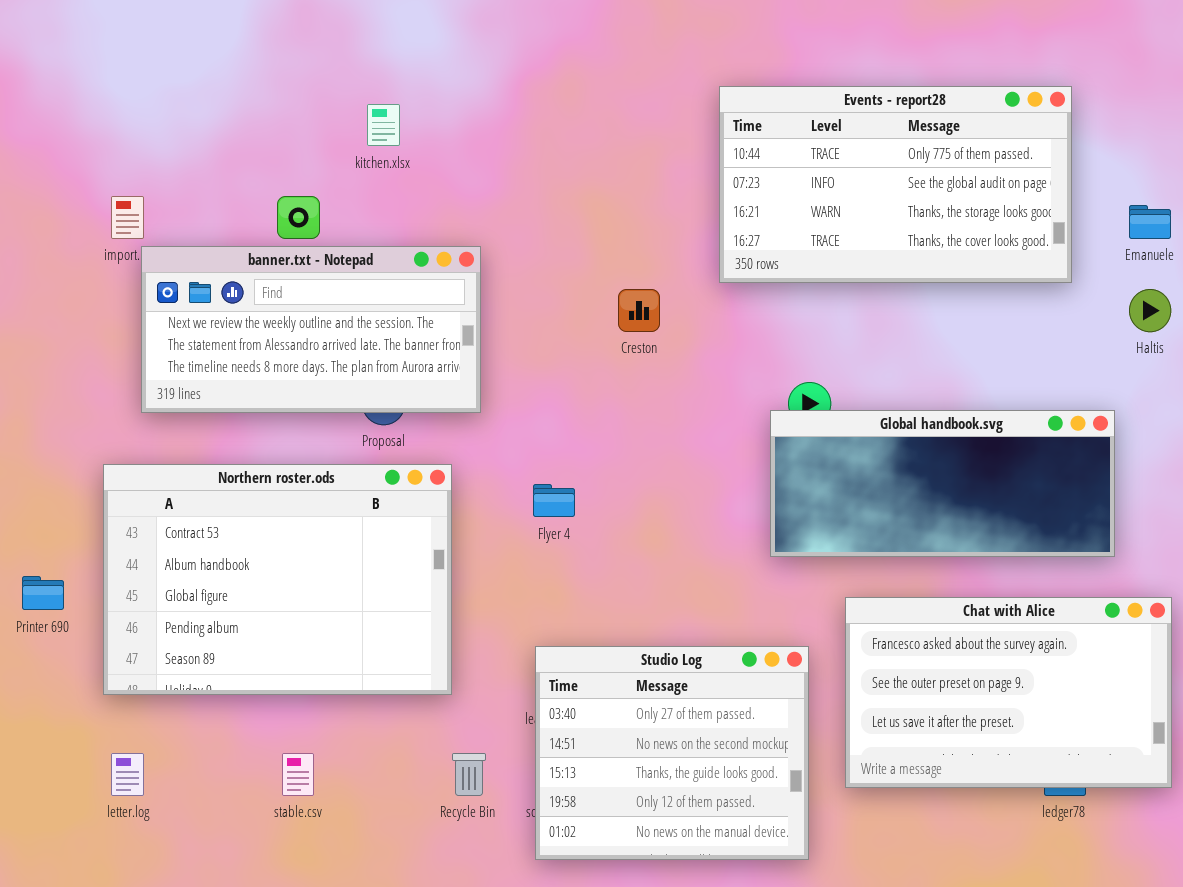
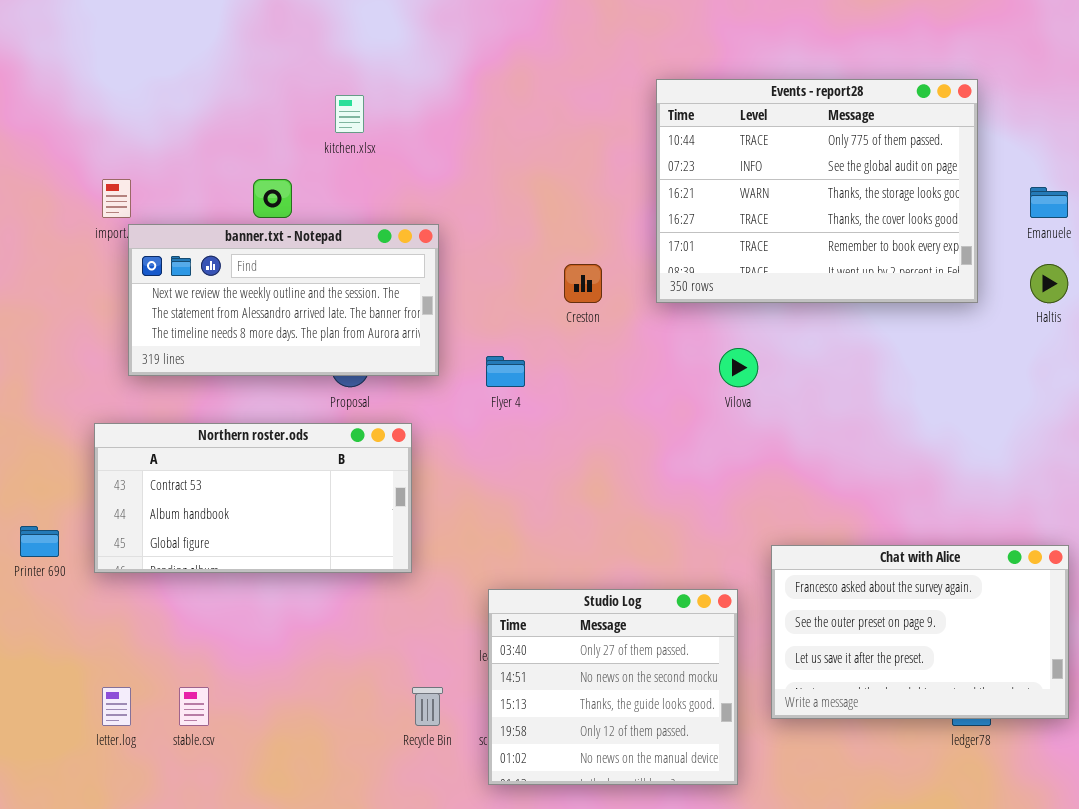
Events - report28: [719,86,1072,283] -> [656,79,978,303], resized
Global handbook.svg: [770,410,1115,557] -> none, closed
Northern roster.ods: [103,464,452,695] -> [94,423,412,573], resized
Flyer 4: [533,484,575,517] -> [486,356,525,387], moved
stable.csv: [282,753,314,796] -> [179,687,209,726], moved

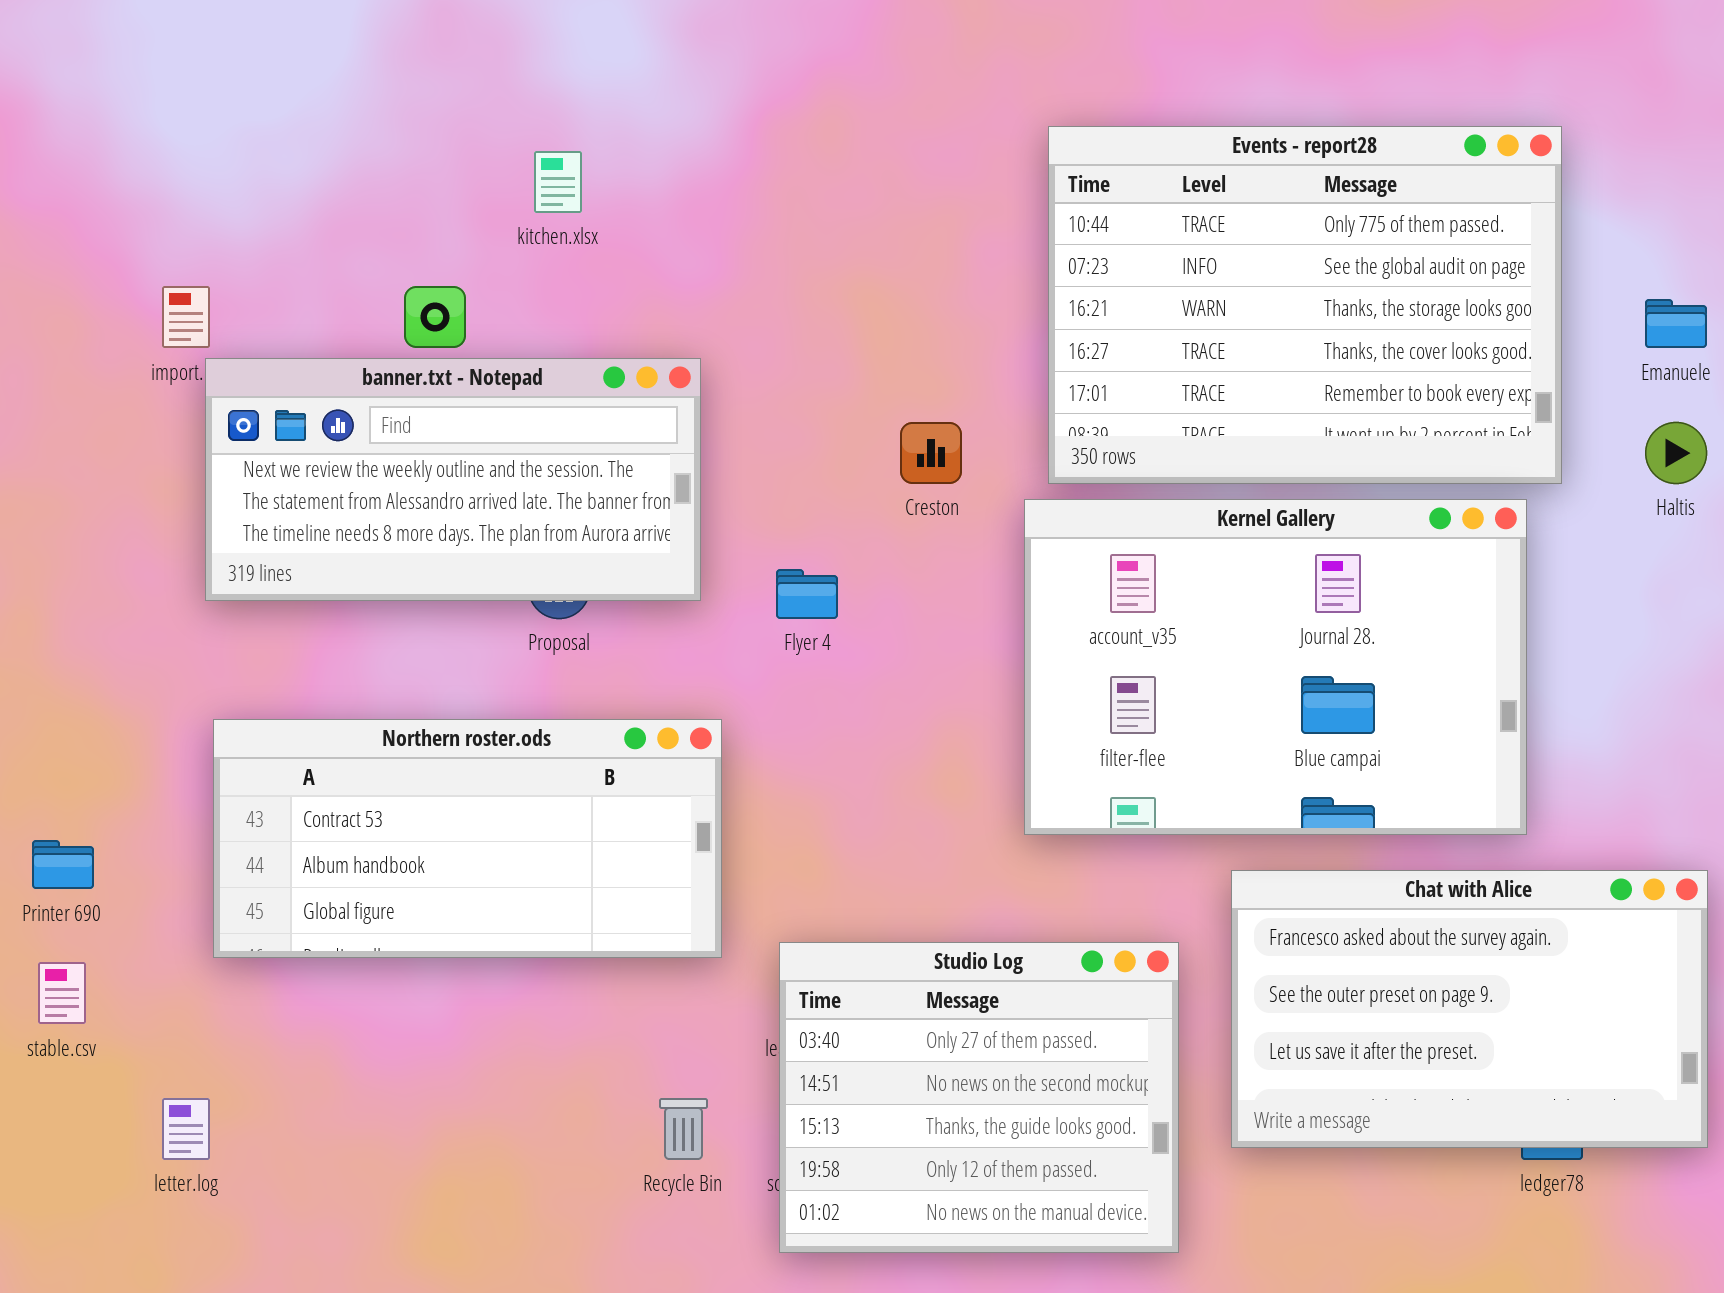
Kernel Gallery: none -> [1024,499,1527,835], opened
Northern roster.ods: [94,423,412,573] -> [213,719,722,958], moved
stable.csv: [179,687,209,726] -> [38,962,86,1024], moved

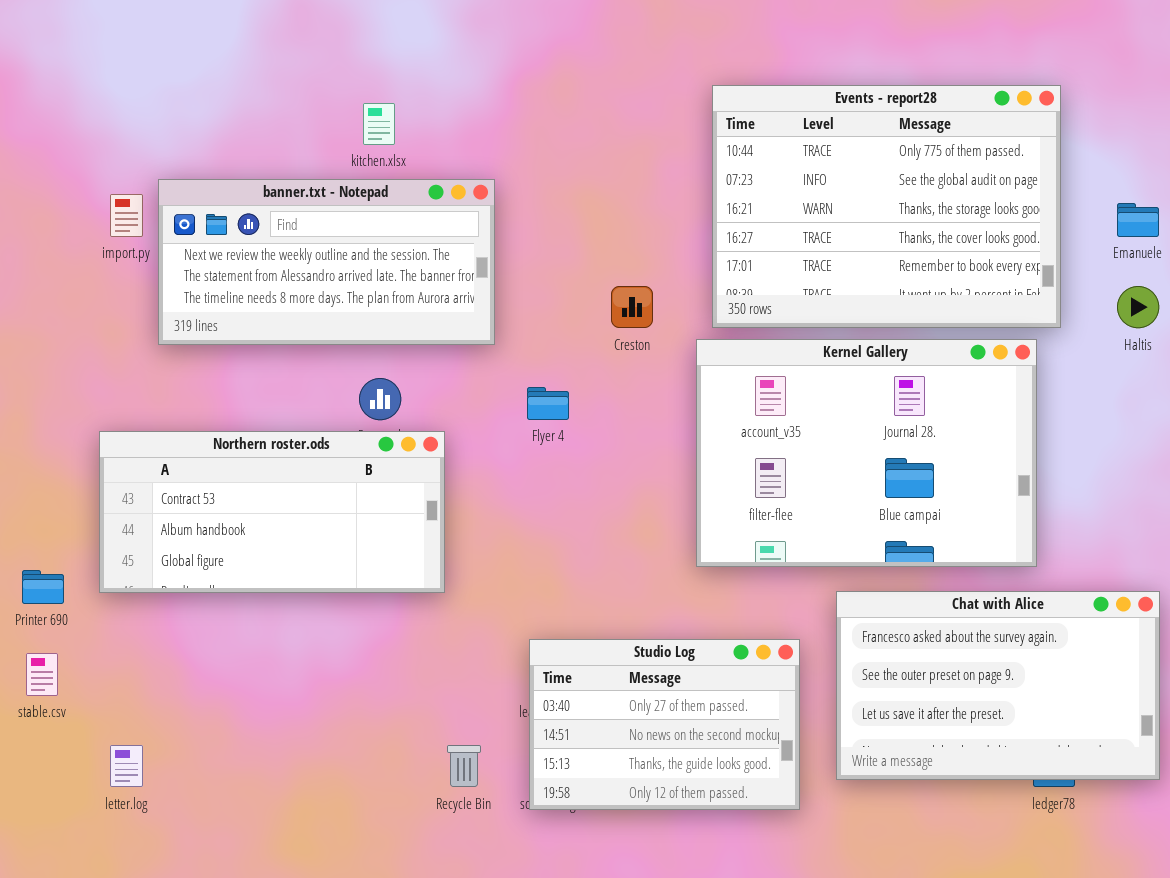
banner.txt - Notepad: [205,358,701,601] -> [158,179,495,345], moved
Northern roster.ods: [213,719,722,958] -> [99,431,445,593], moved
Studio Log: [779,942,1179,1253] -> [529,639,800,810], resized

